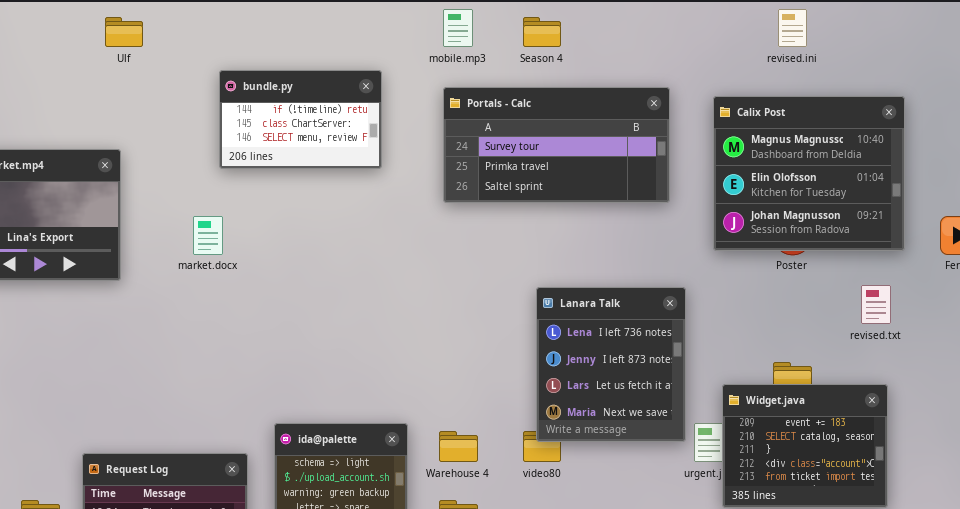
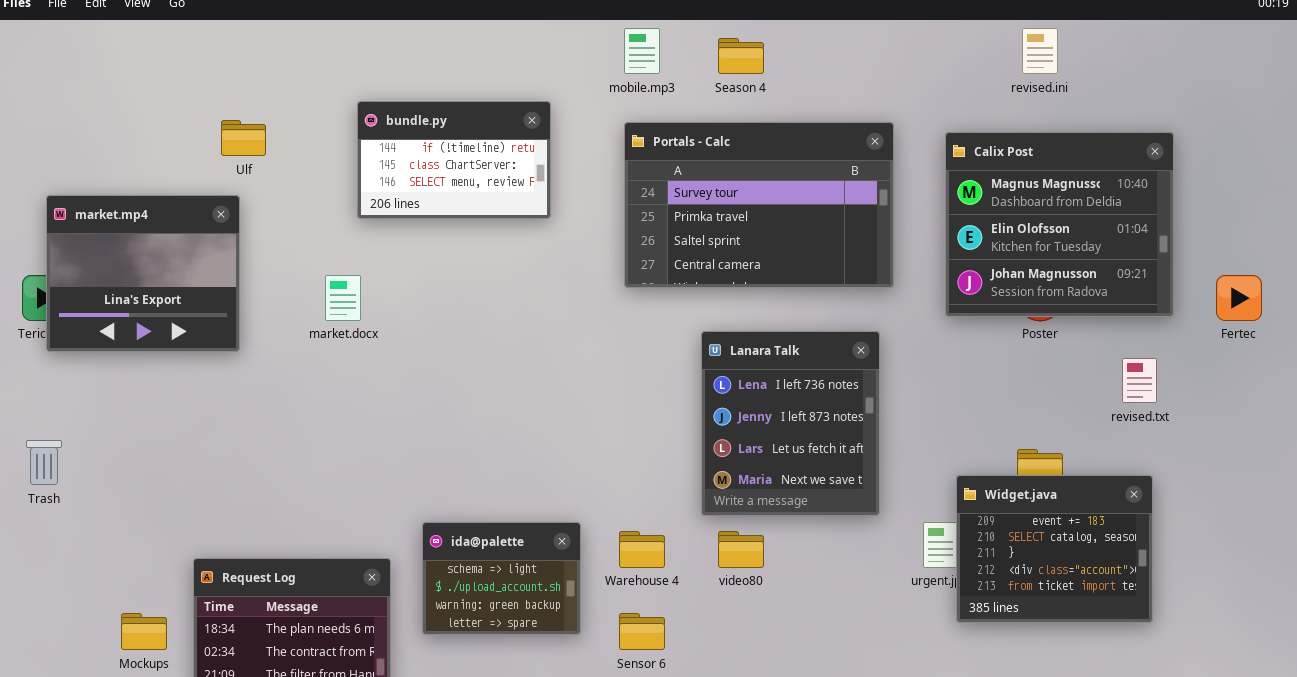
Ulf: [105,17,143,47] -> [221,120,266,156], moved
Portals - Calc: [443,87,670,203] -> [624,122,894,288], resized
Lanara Talk: [536,287,686,442] -> [701,331,880,516], moved

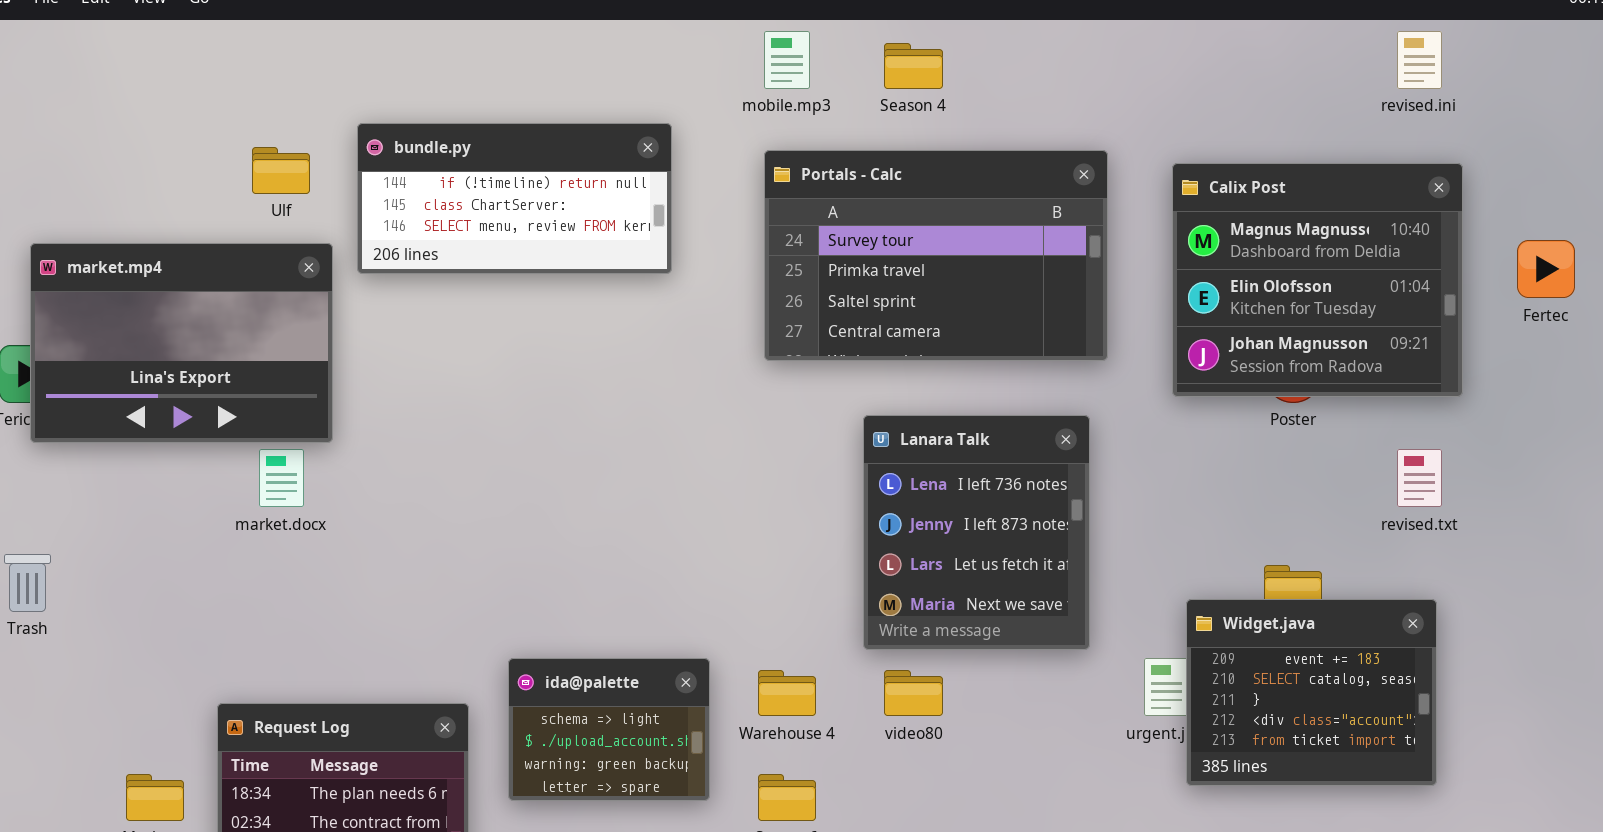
revised.ini: [1022,28,1058,74] -> [1397,31,1442,89], moved
bundle.py: [357,101,551,219] -> [357,123,672,274], resized
market.mp4: [46,195,240,352] -> [30,243,333,443], resized
market.docx: [325,275,361,321] -> [259,449,304,507], moved
Fertec: [1216,275,1262,321] -> [1517,240,1575,298], moved

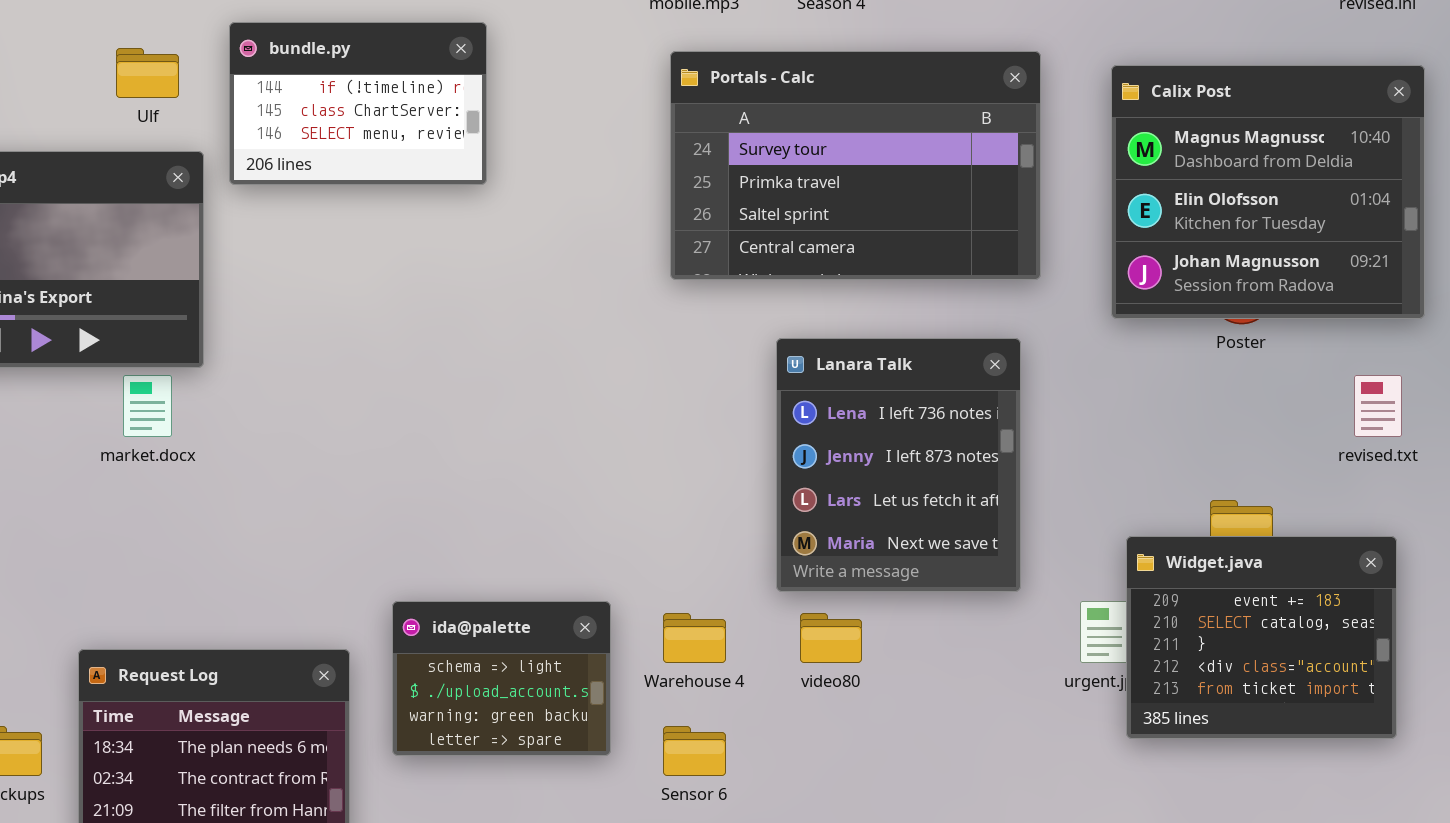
bundle.py: [357,123,672,274] -> [229,22,487,185], resized

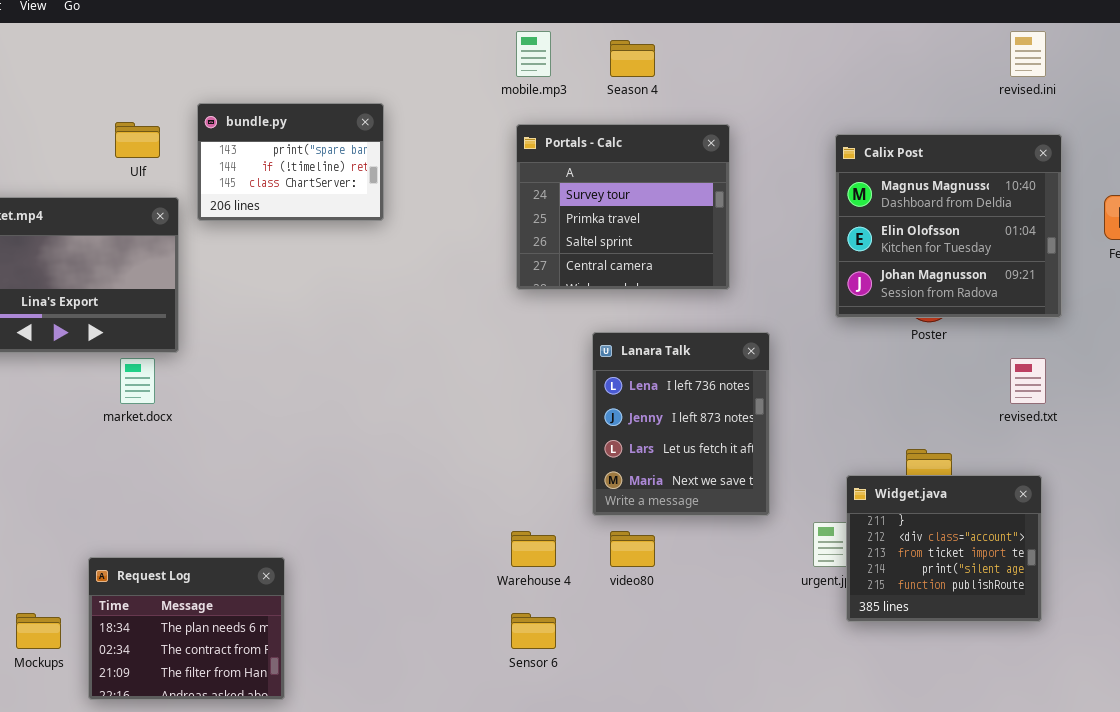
bundle.py: [229,22,487,185] -> [197,103,384,221], scrolled up 1 row
Portals - Calc: [670,51,1041,280] -> [516,124,730,290], resized
Widget.java: [1126,536,1397,739] -> [846,475,1042,622], scrolled down 2 rows
ida@palette: [392,601,611,756] -> none, closed

